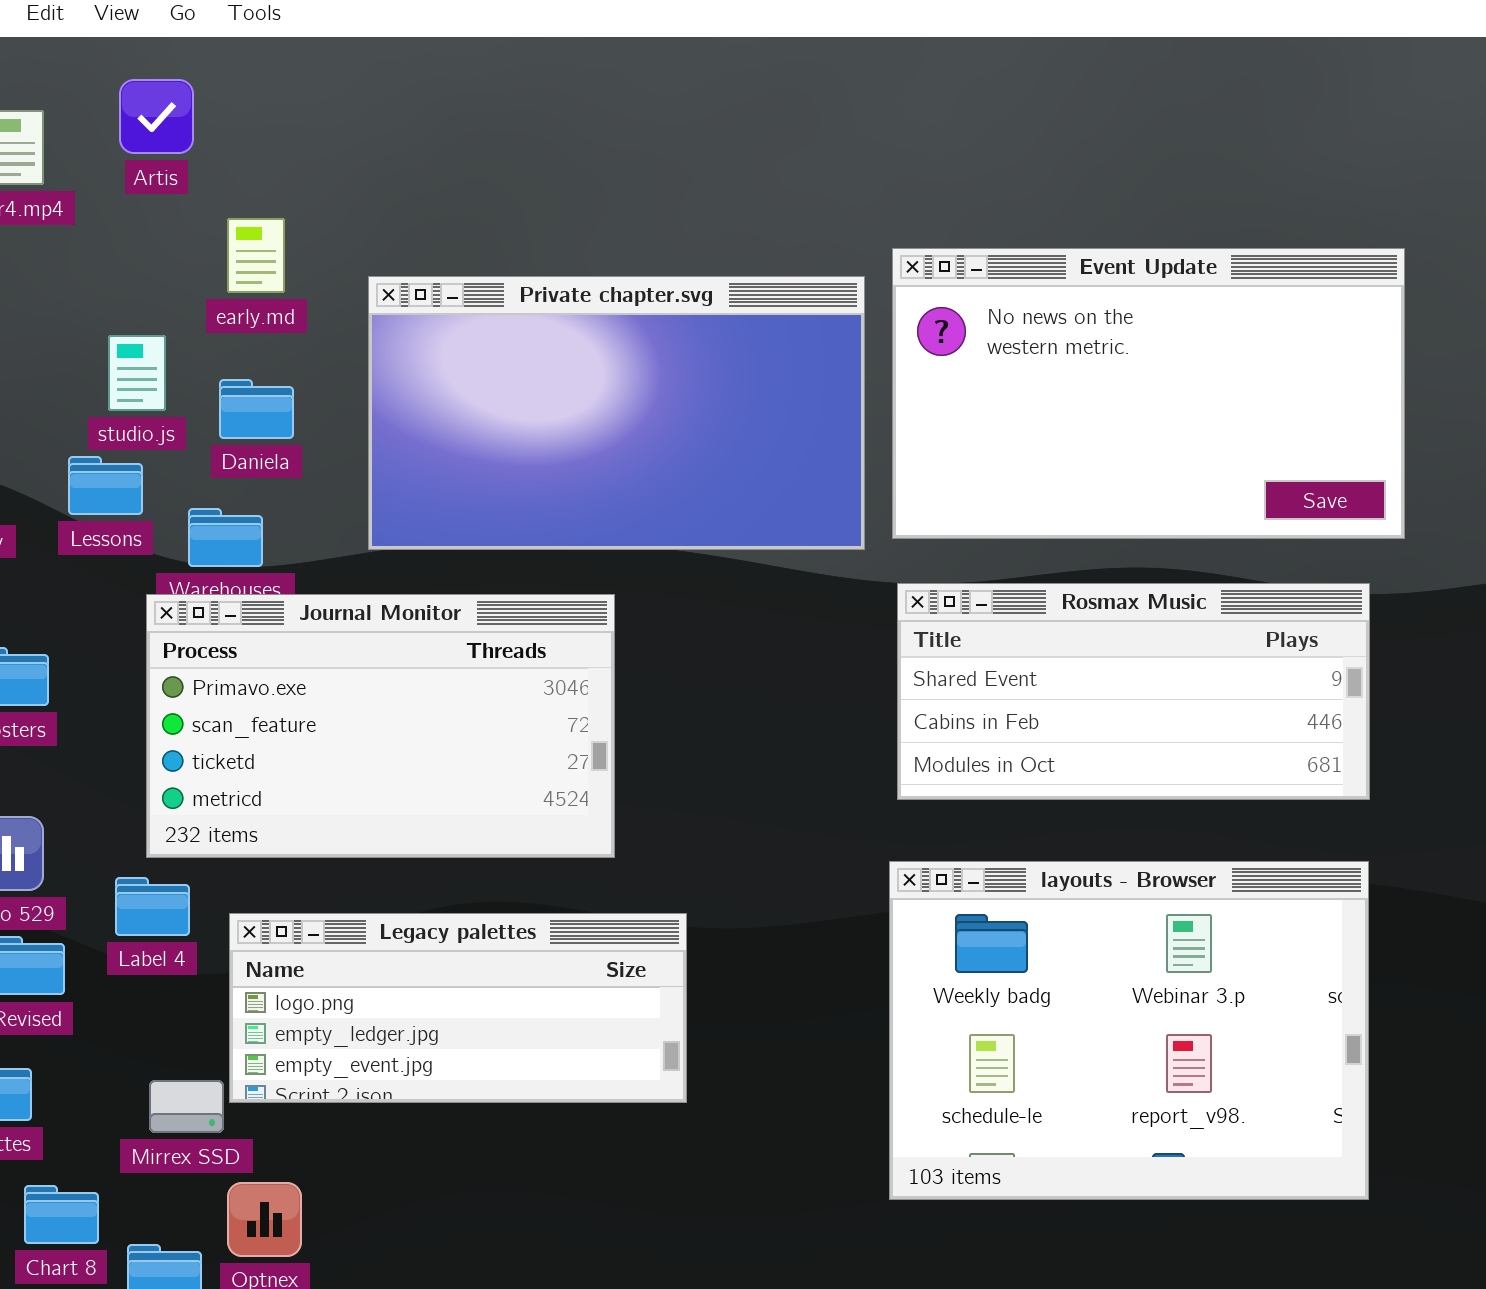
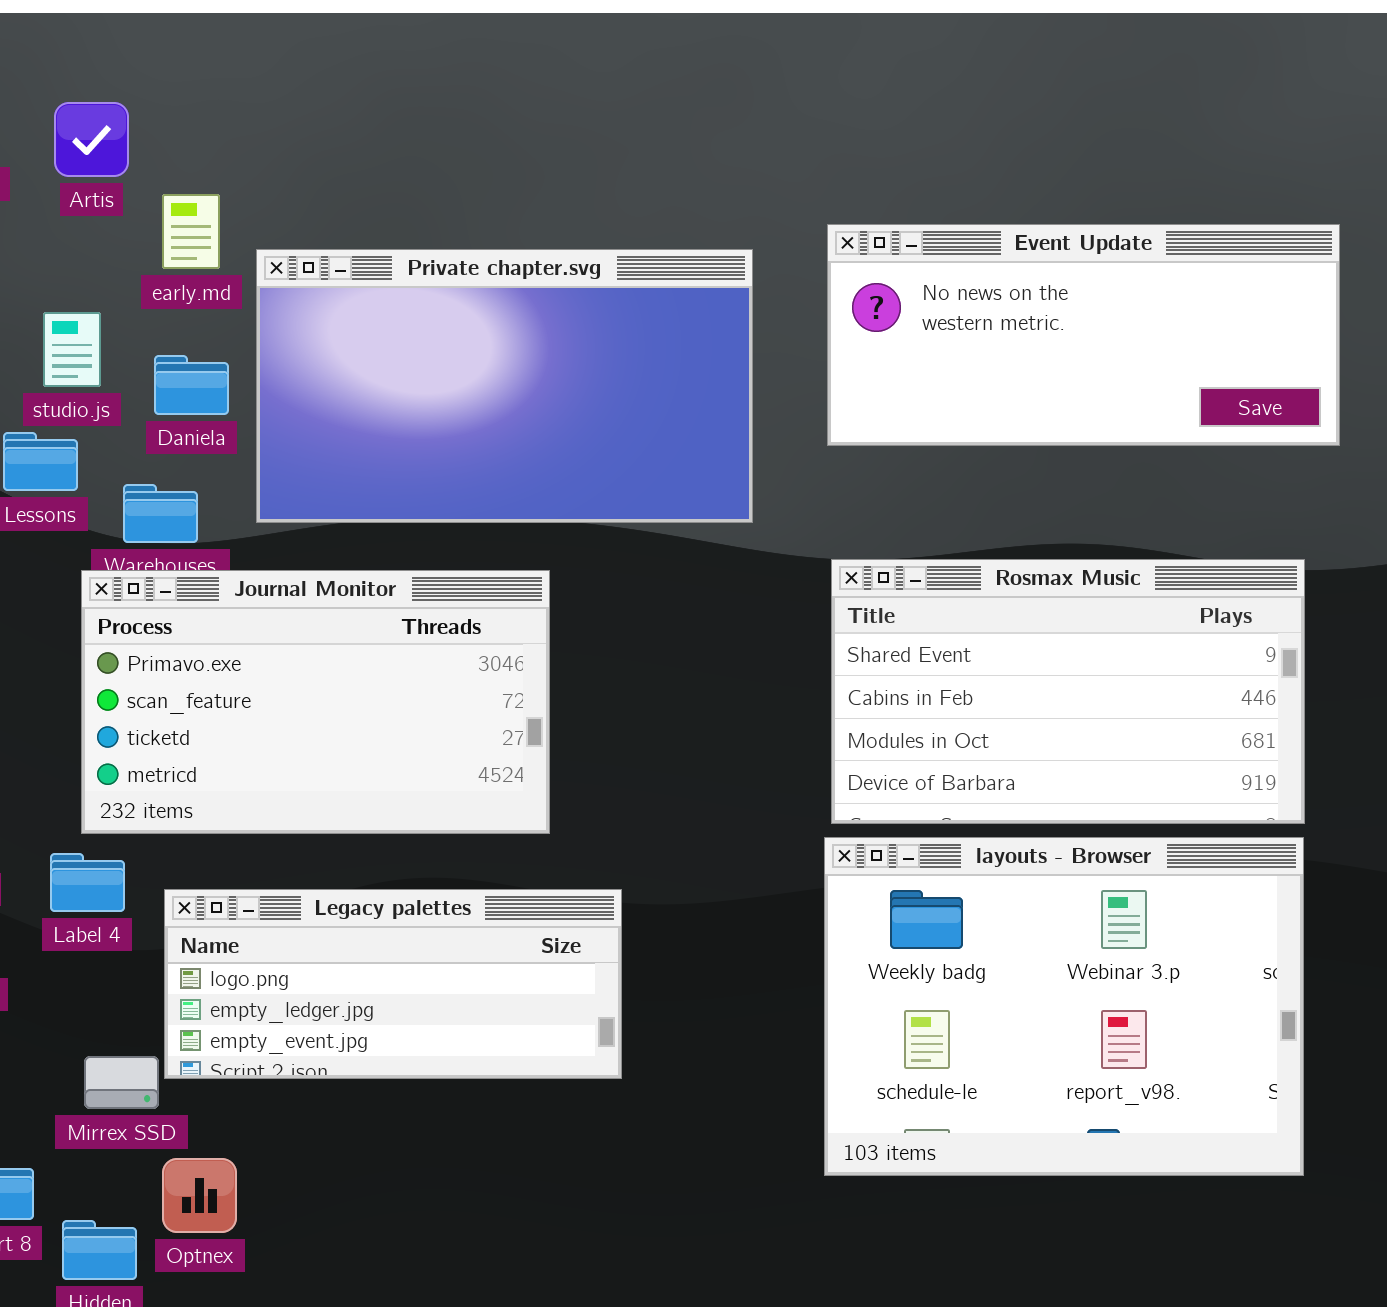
Artis: [119,79,194,154] -> [54,102,129,177], moved
Event Update: [892,248,1405,539] -> [827,224,1340,446], resized
Private chapter.svg: [368,276,865,550] -> [256,249,753,523], moved
Rosmax Music: [897,583,1370,800] -> [831,559,1305,824], resized

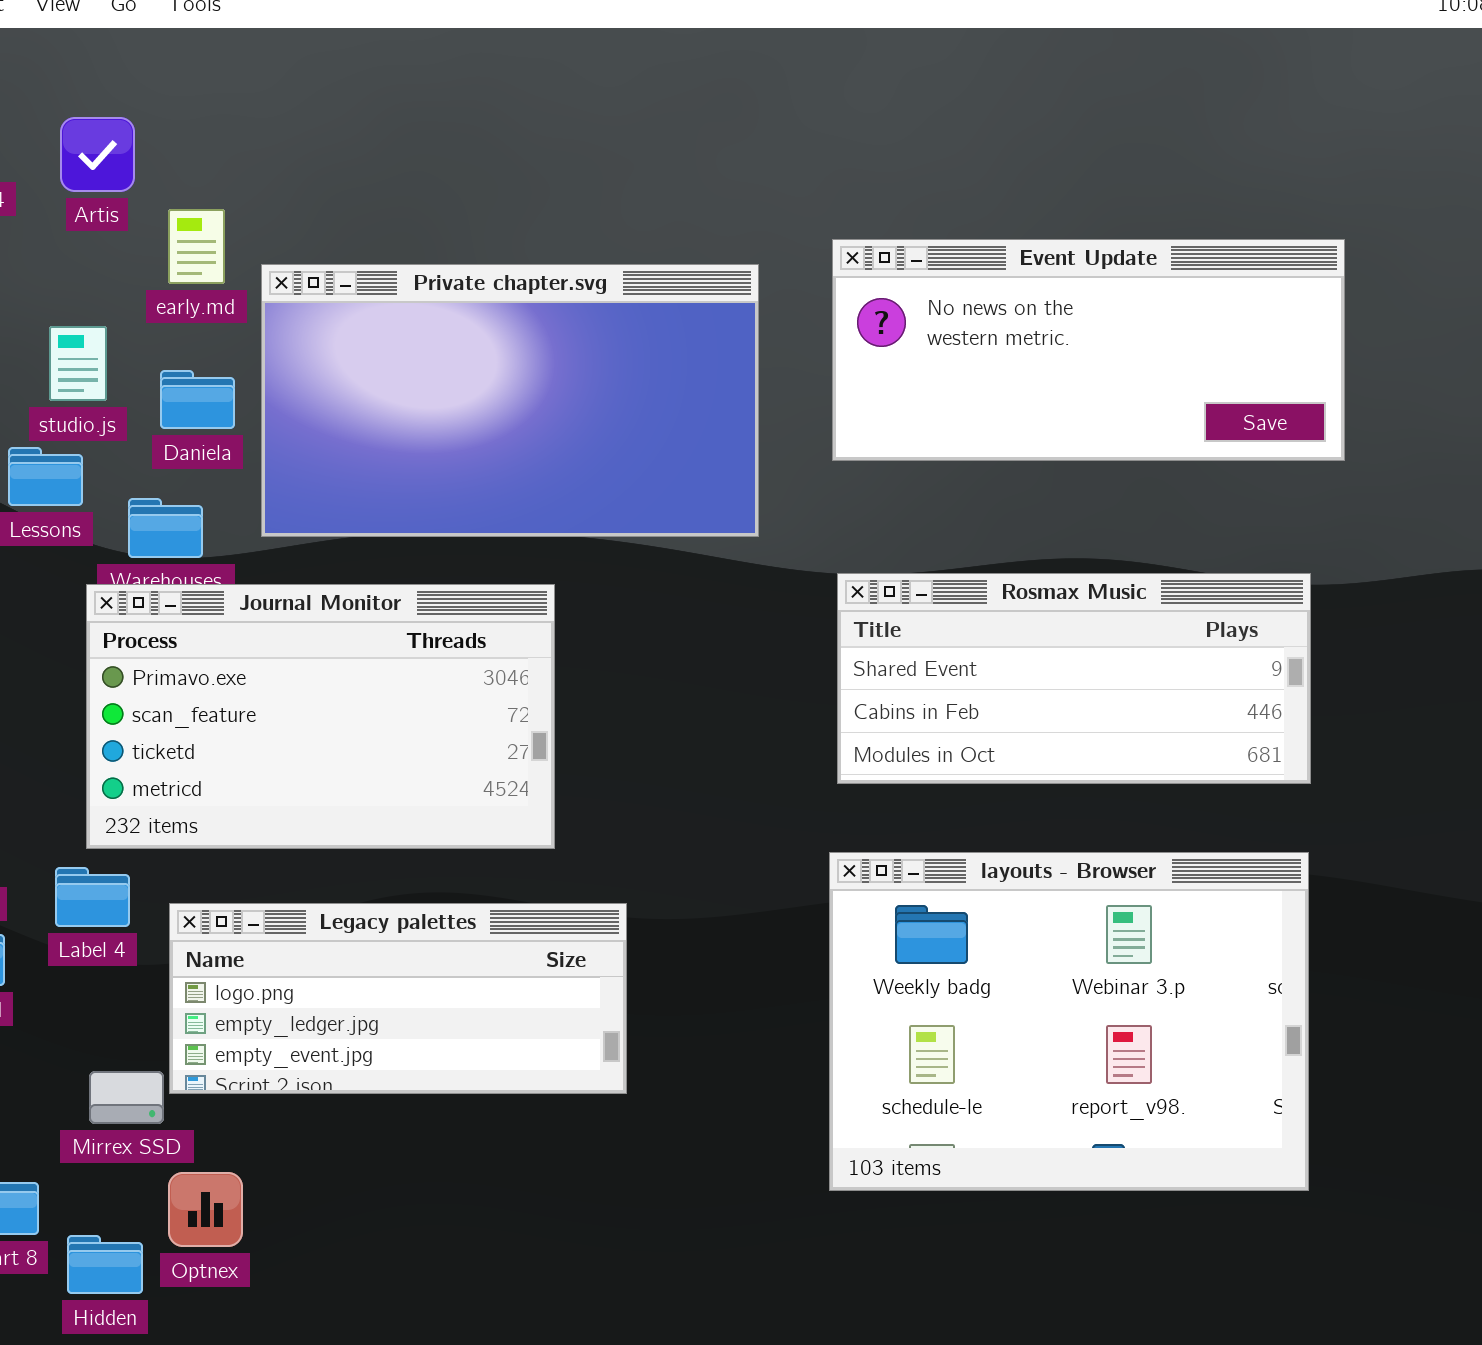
Rosmax Music: [831,559,1305,824] -> [837,573,1311,784], resized

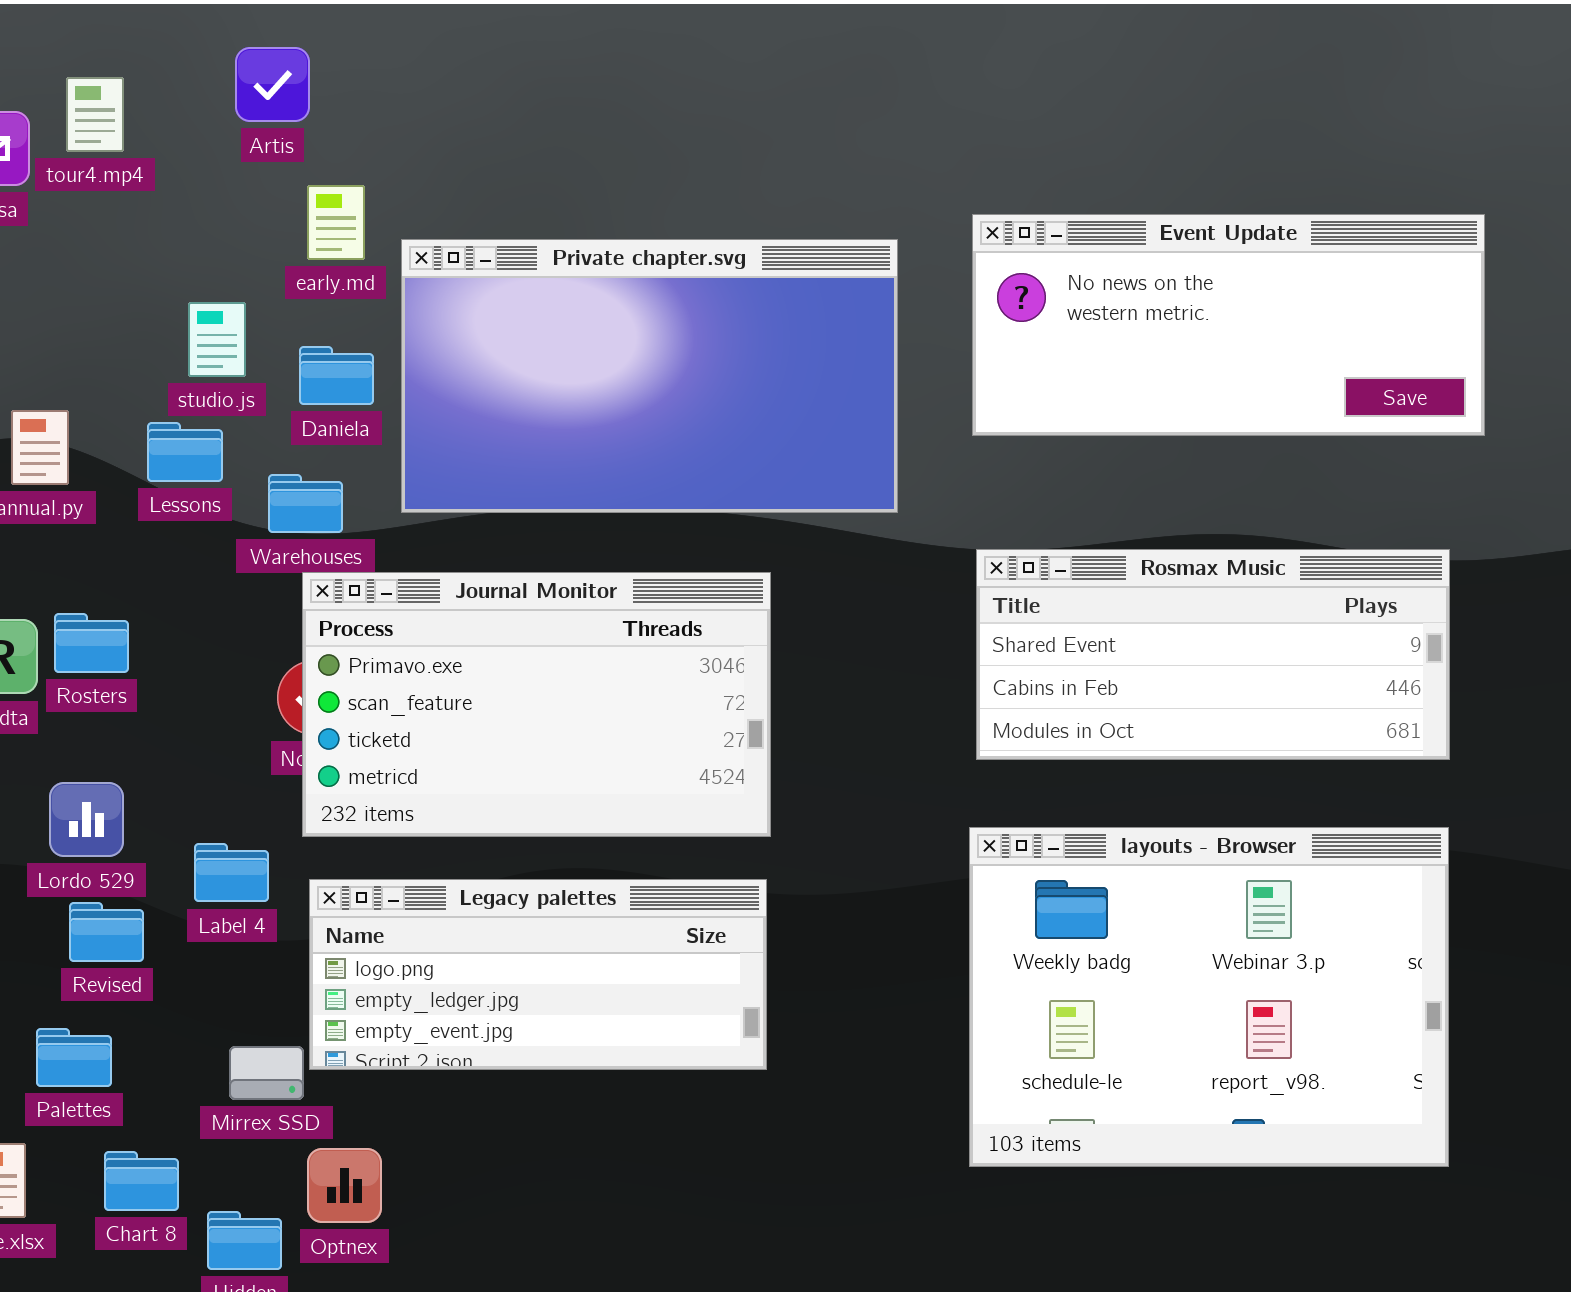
Artis: [60,117,135,192] -> [235,47,310,122], moved
Journal Monitor: [86,584,555,849] -> [302,572,771,837], moved

